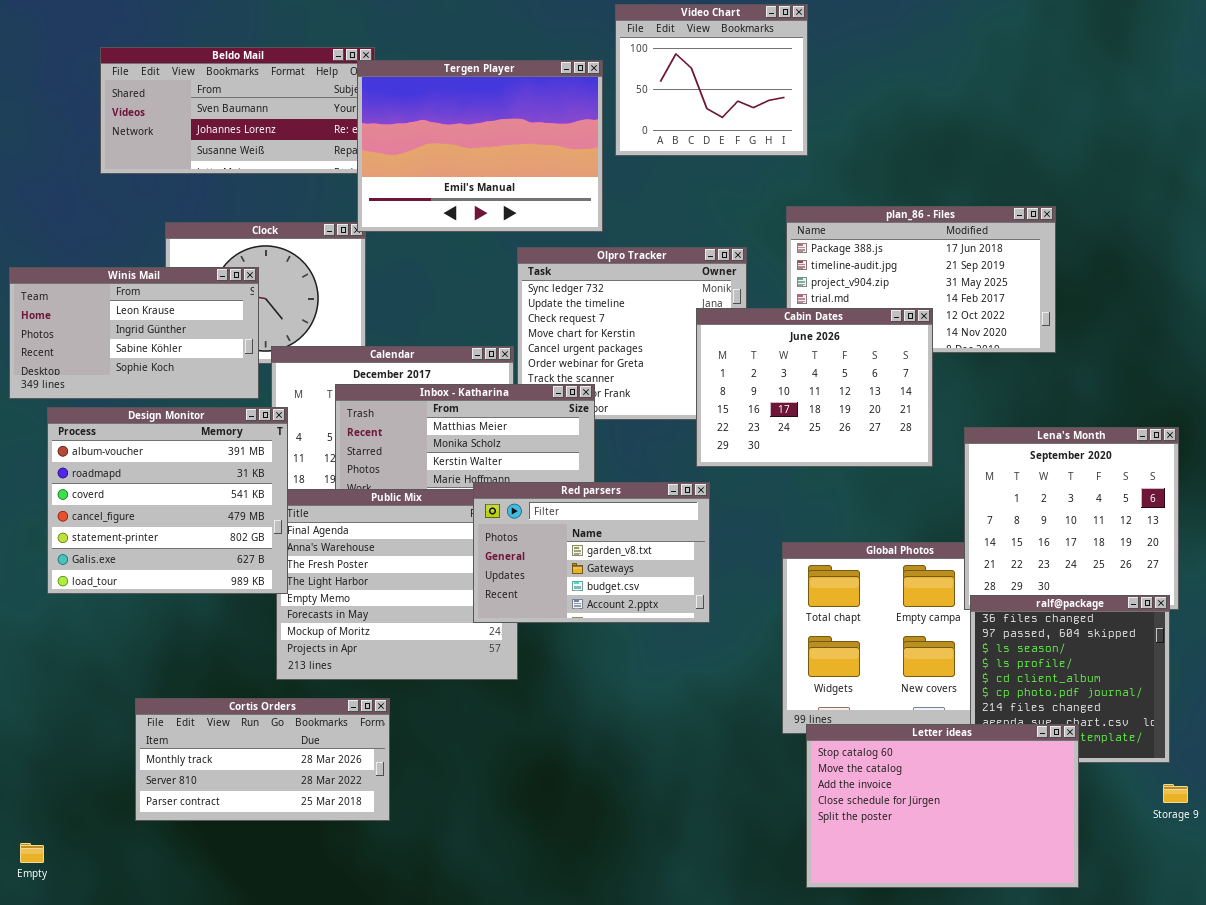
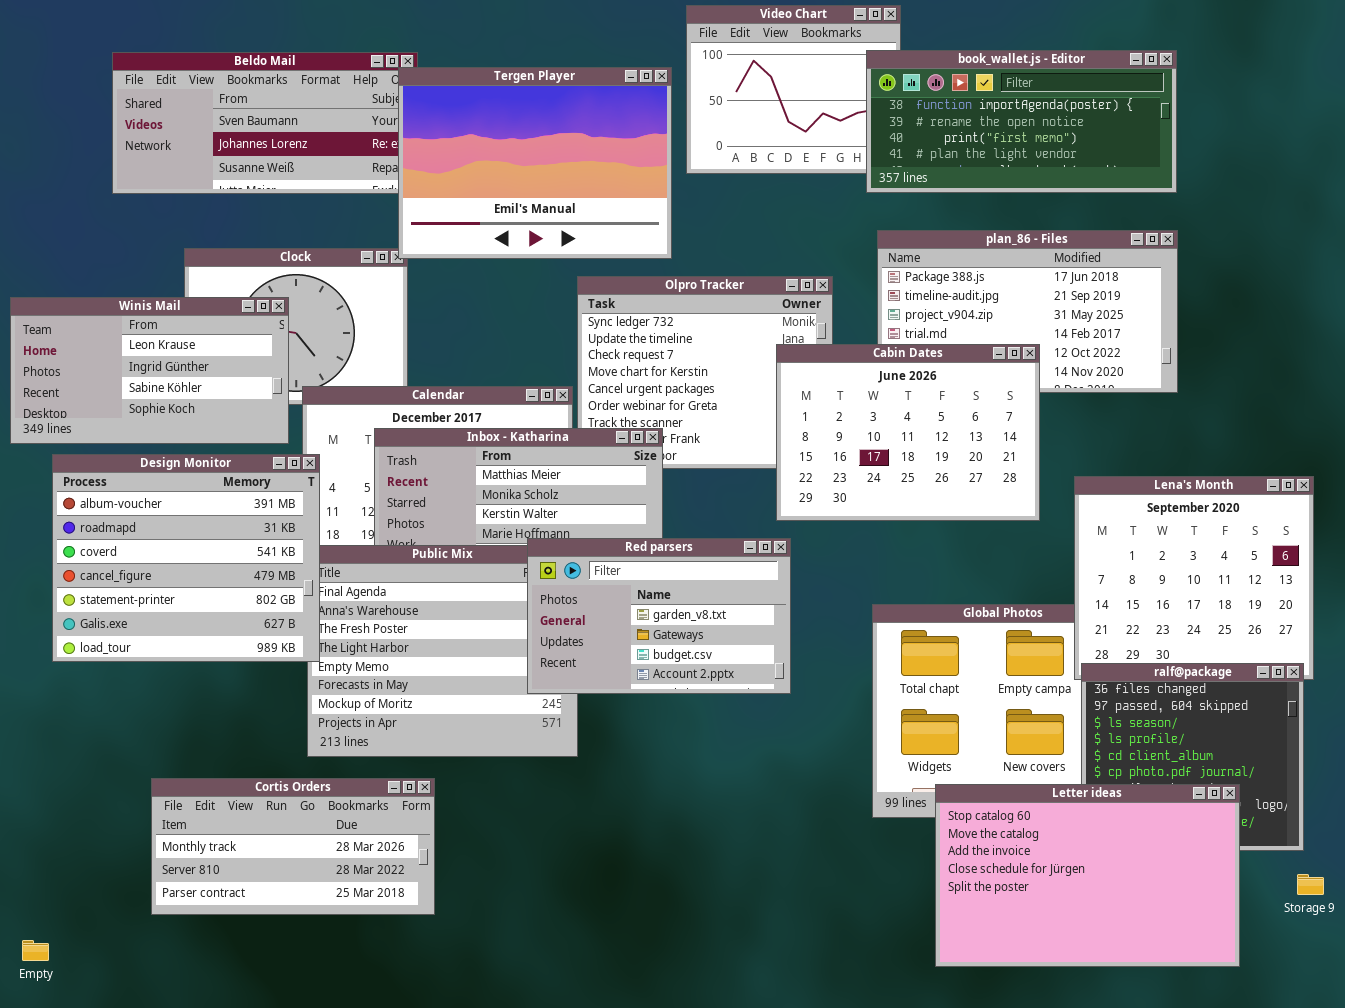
book_wallet.js - Editor: none -> [866,50,1177,193], opened
Letter ideas: [806,724,1079,888] -> [935,784,1240,967], moved

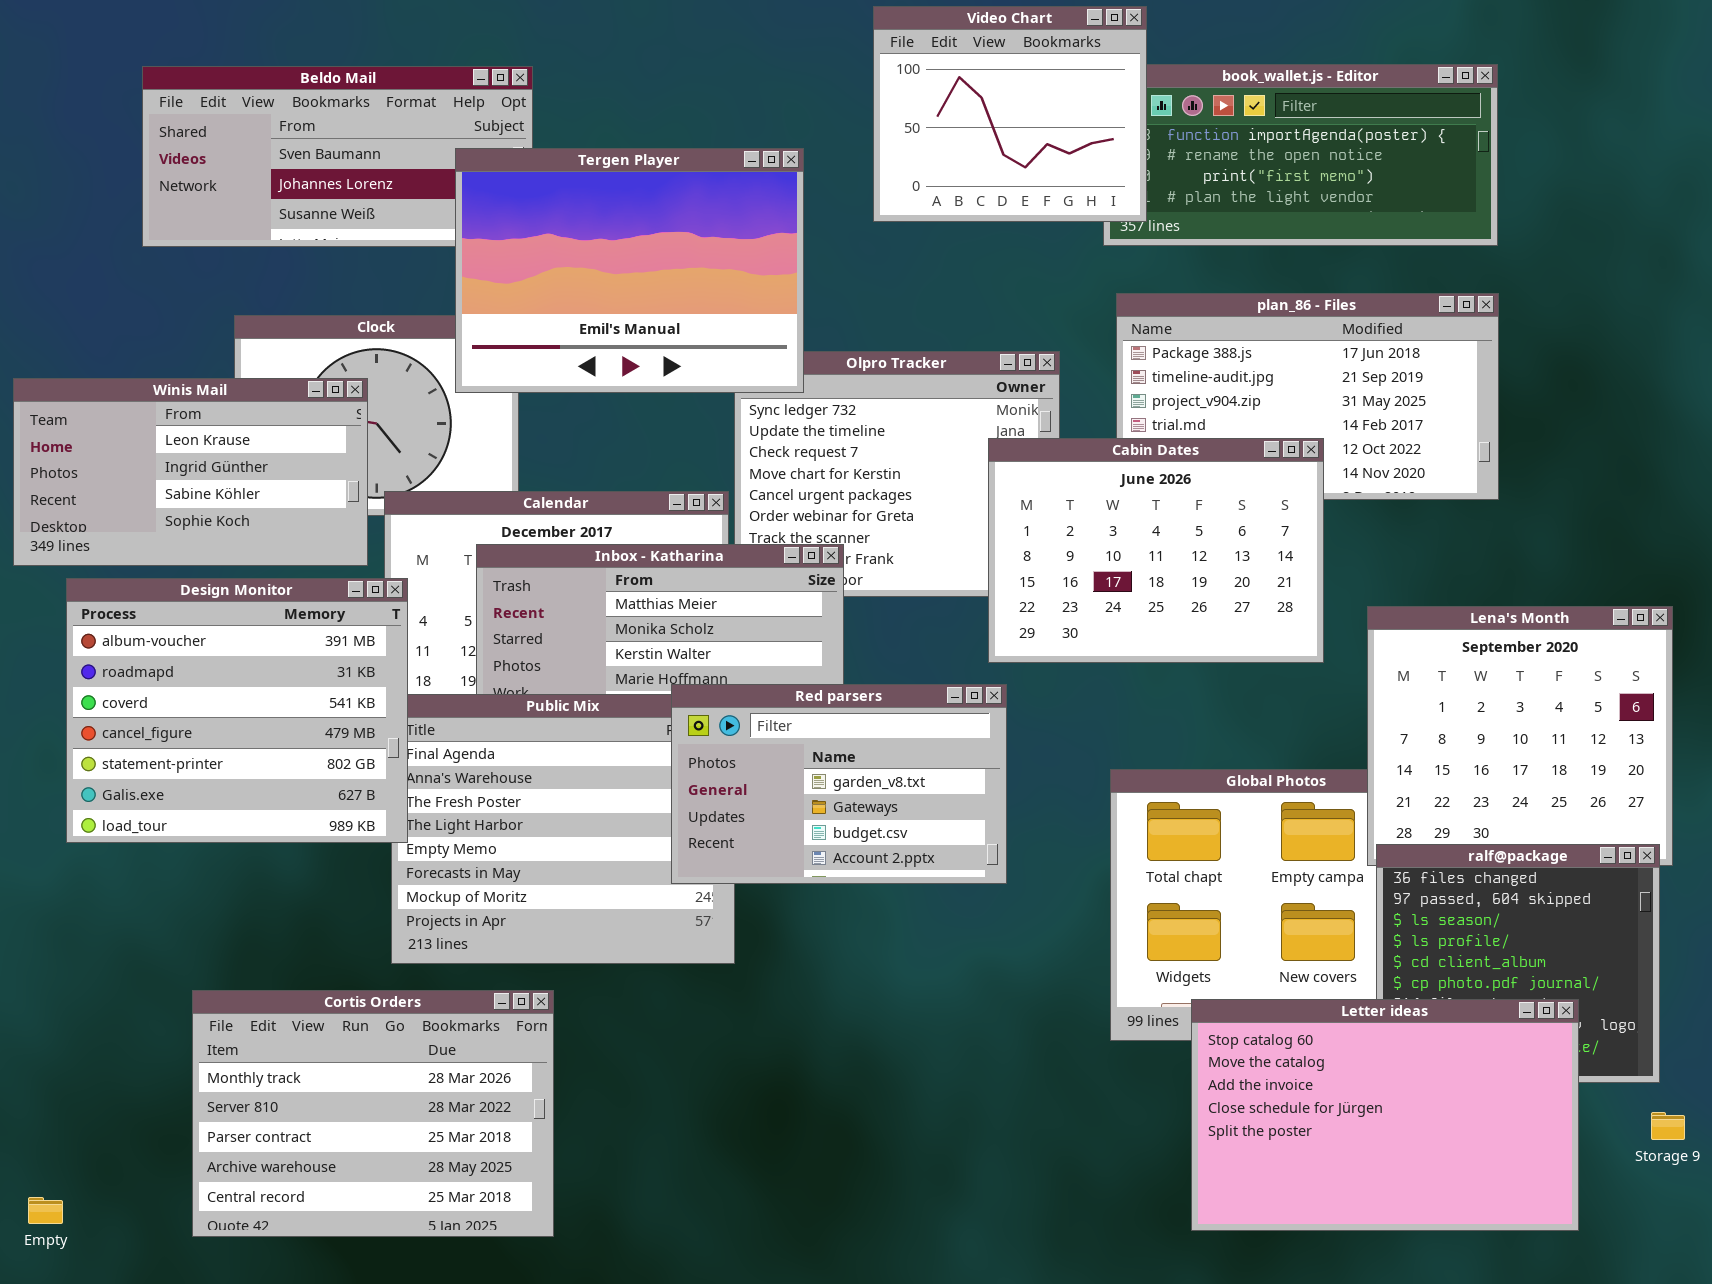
Video Chart: [686,5,901,174] -> [873,6,1147,222], raised
Tergen Player: [398,67,672,259] -> [455,148,804,393], moved
Cortis Orders: [151,778,435,915] -> [192,990,554,1237], resized

